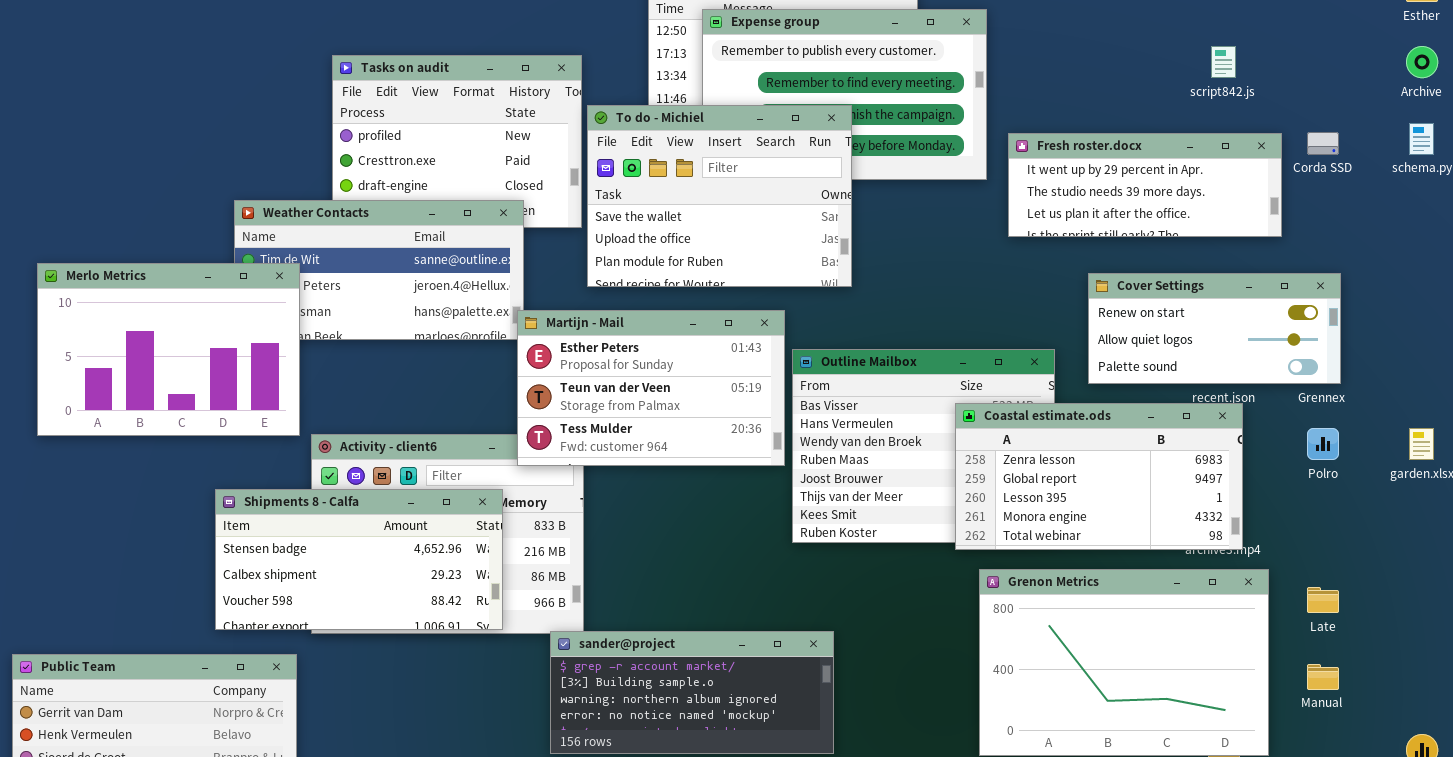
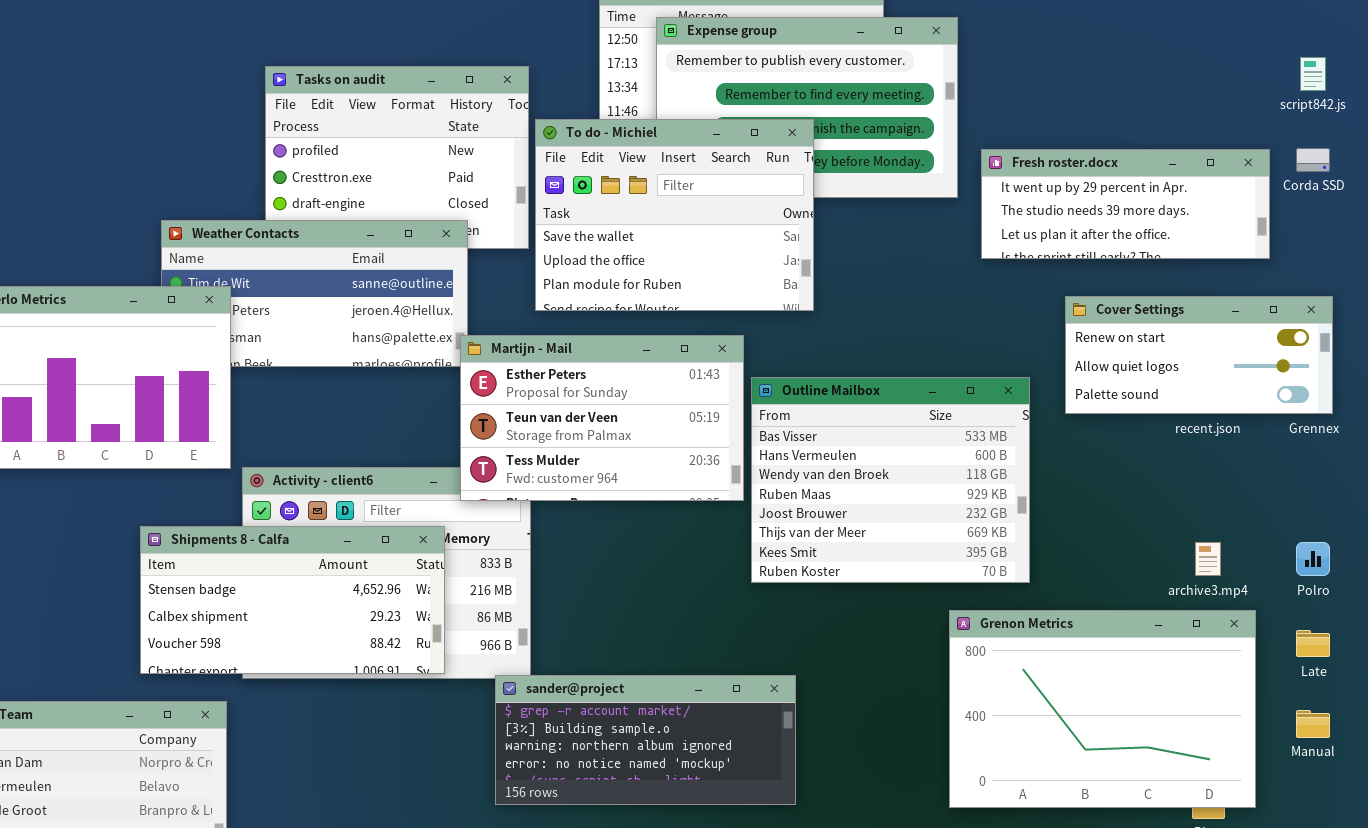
script842.js: [1211,46,1236,78] -> [1300,57,1326,91], moved
Coastal estimate.ods: [955,403,1243,550] -> none, closed
Polro: [1307,428,1339,460] -> [1296,542,1330,576], moved

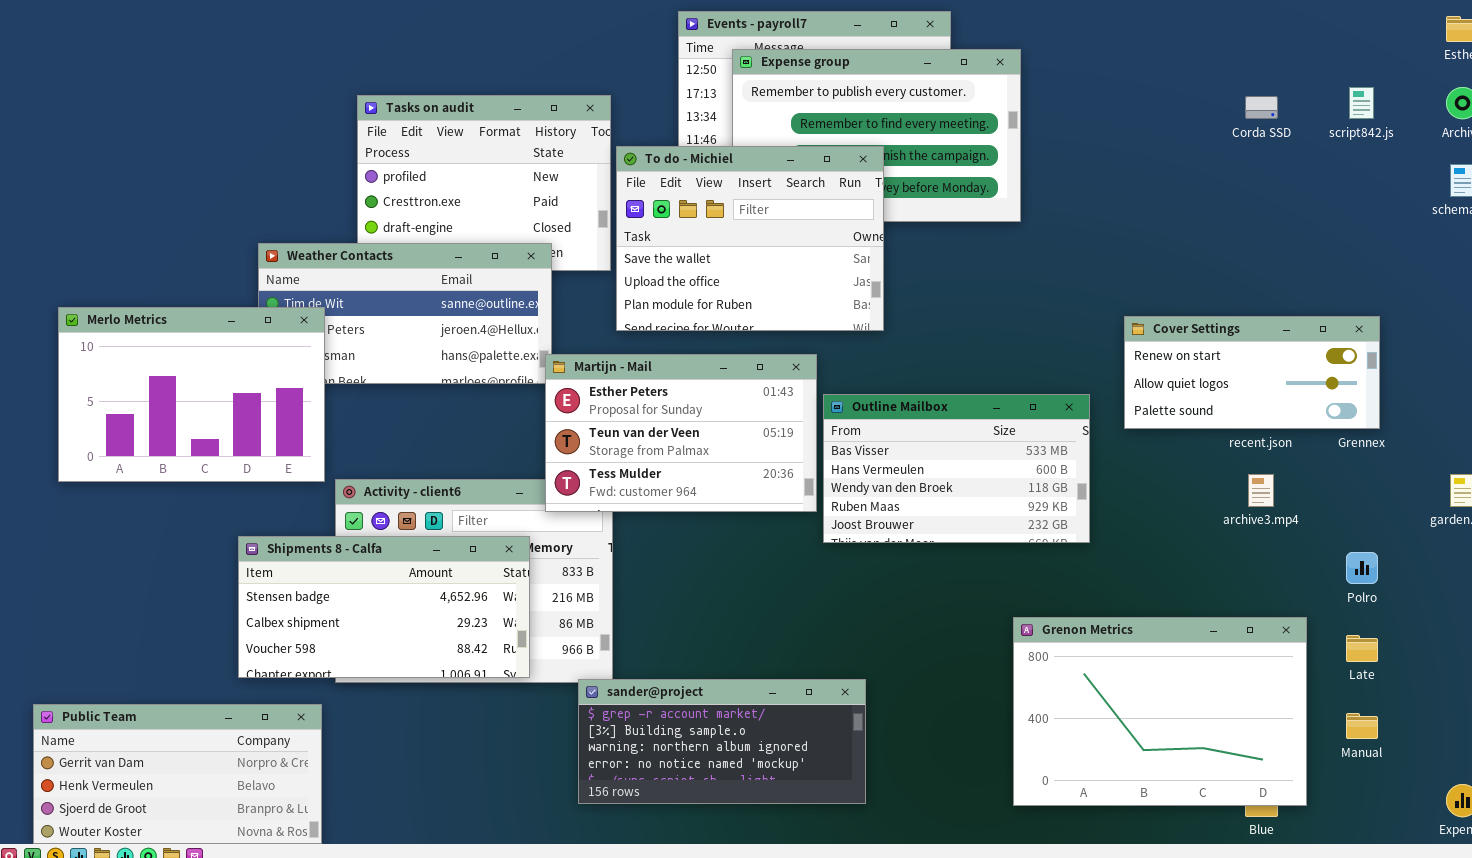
Corda SSD: [1296,148,1330,172] -> [1245,96,1278,119], moved
Fresh roster.docx: [981,149,1270,259] -> none, closed
Outline Mailbox: [751,377,1030,583] -> [823,394,1090,543], resized
archive3.mp4: [1195,542,1221,576] -> [1248,474,1274,507], moved

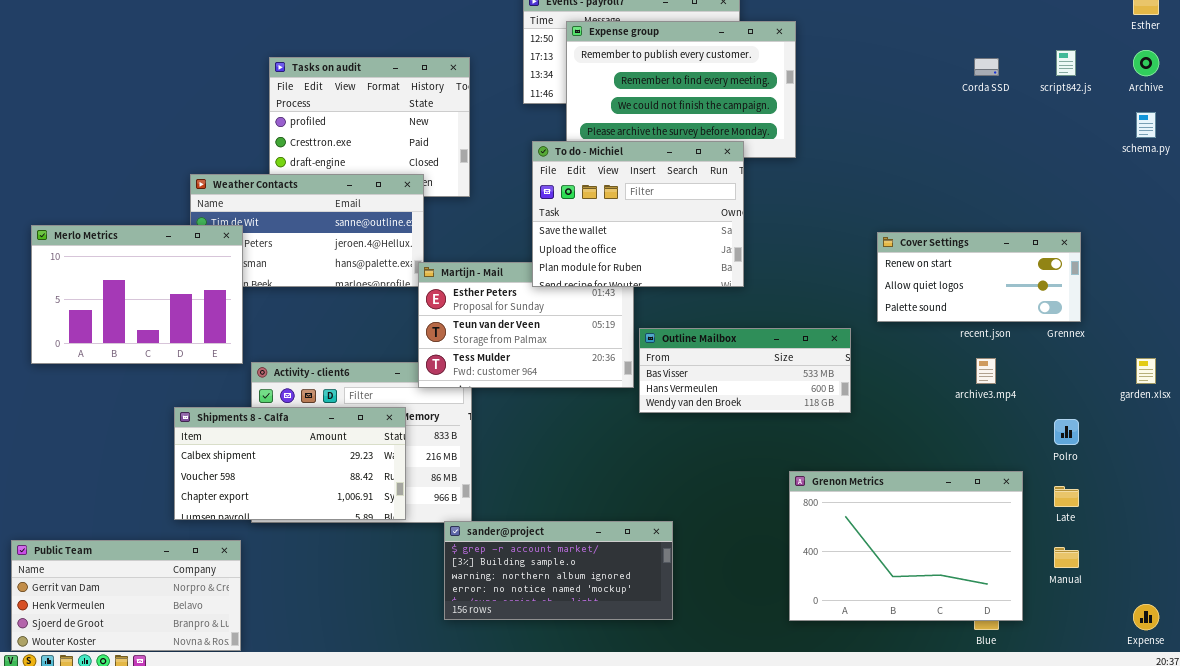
To do - Michiel: [616,146,884,331] -> [532,141,744,287], moved
Outline Mailbox: [823,394,1090,543] -> [639,328,851,413], resized
Shipments 8 - Calfa: [238,536,530,678] -> [174,407,406,520], scrolled down 1 row

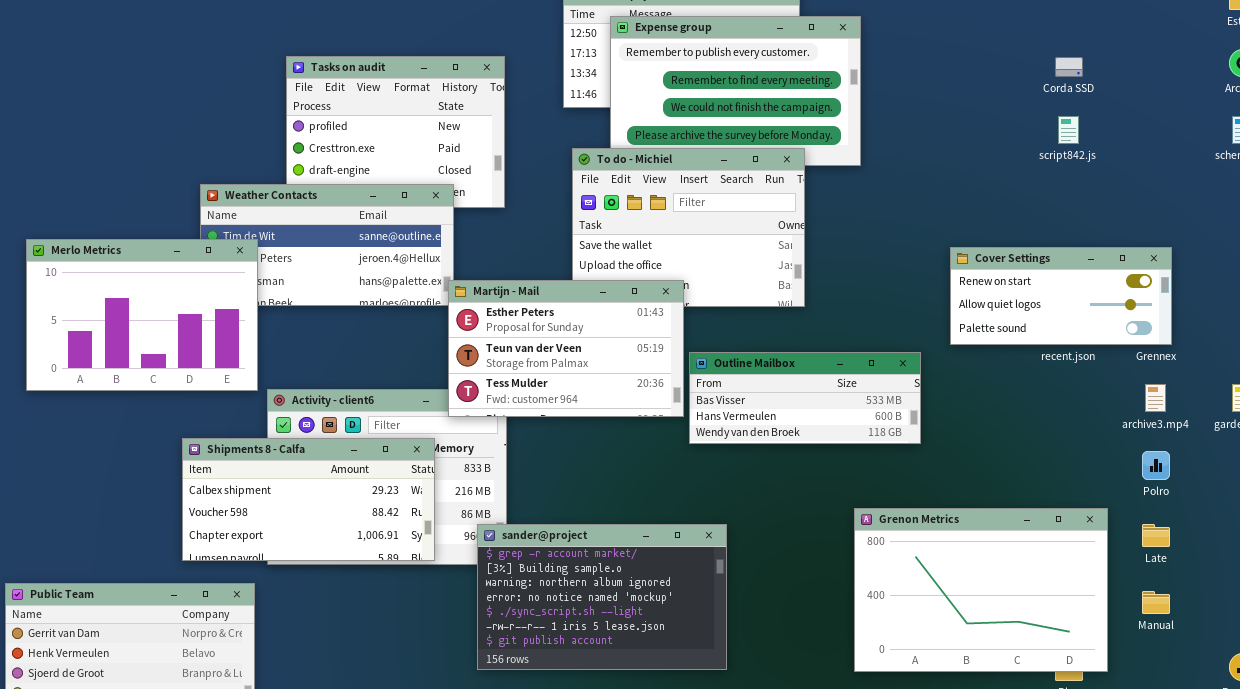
script842.js: [1056,50,1076,76] -> [1058,116,1079,144], moved
Martijn - Mail: [418,262,634,388] -> [448,280,684,417], raised
archive3.mp4: [976,358,996,384] -> [1145,384,1166,412], moved
sander@project: [444,521,673,620] -> [477,524,727,670], resized

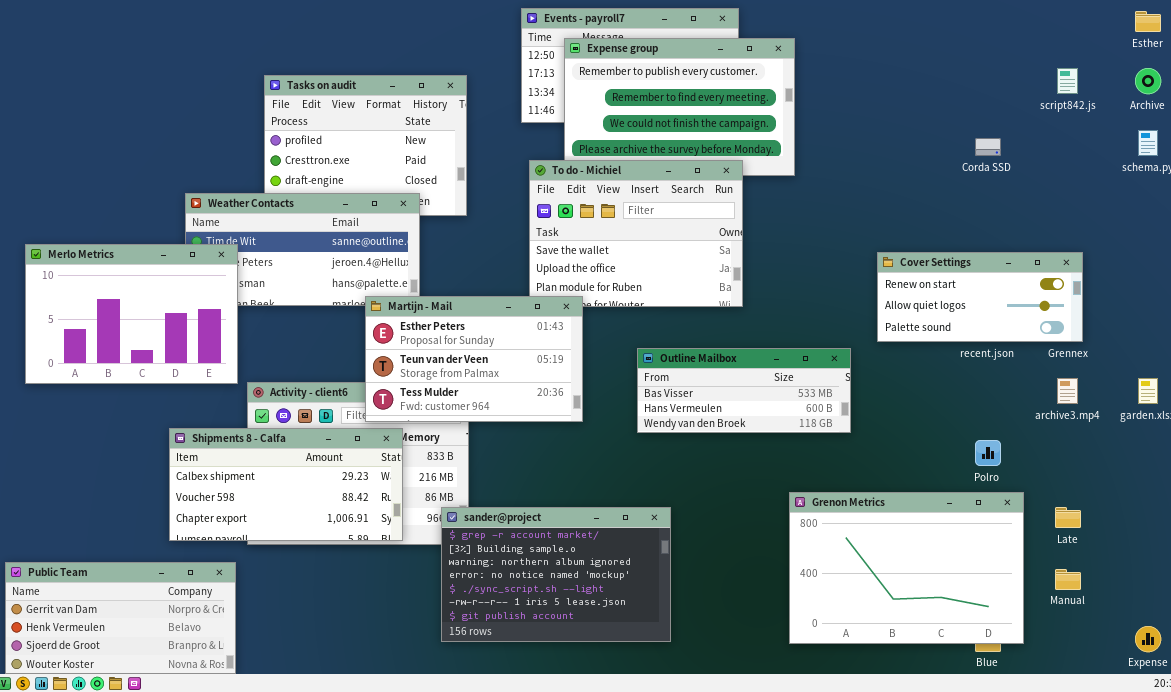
Corda SSD: [1055,57,1083,77] -> [975,138,1001,156], moved
script842.js: [1058,116,1079,144] -> [1057,68,1078,94], moved
Martijn - Mail: [448,280,684,417] -> [365,296,583,422], moved
Polro: [1142,451,1170,480] -> [975,440,1001,466], moved

